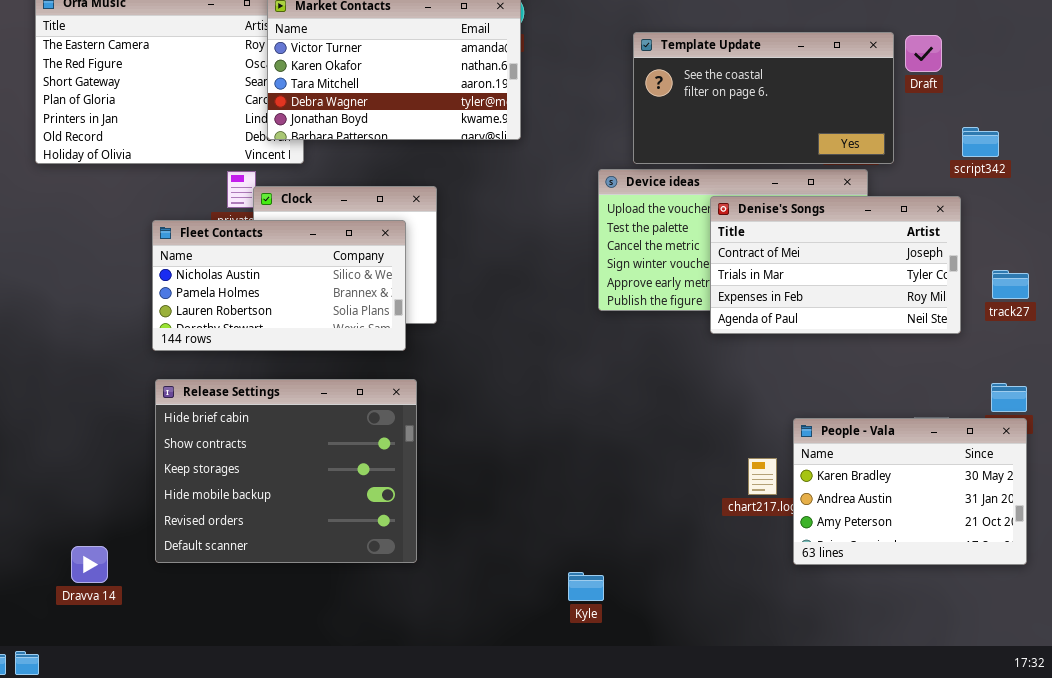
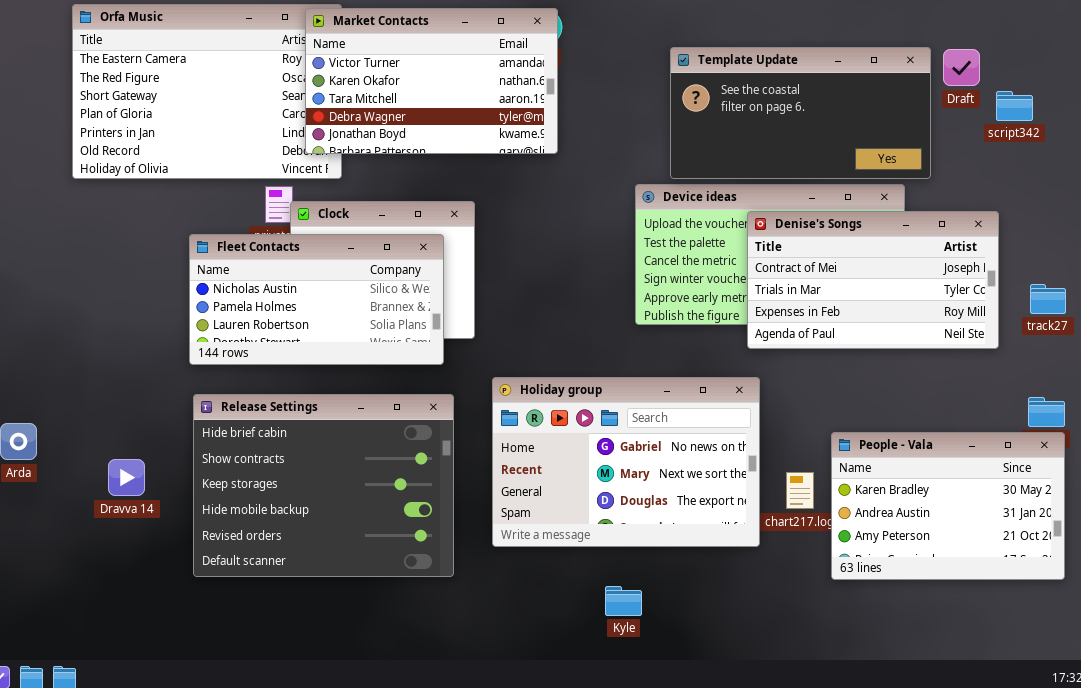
script342: [962,127,999,157] -> [996,91,1033,121], moved
Holiday group: none -> [492,377,760,547], opened
Dravva 14: [71,546,108,583] -> [108,459,145,496], moved

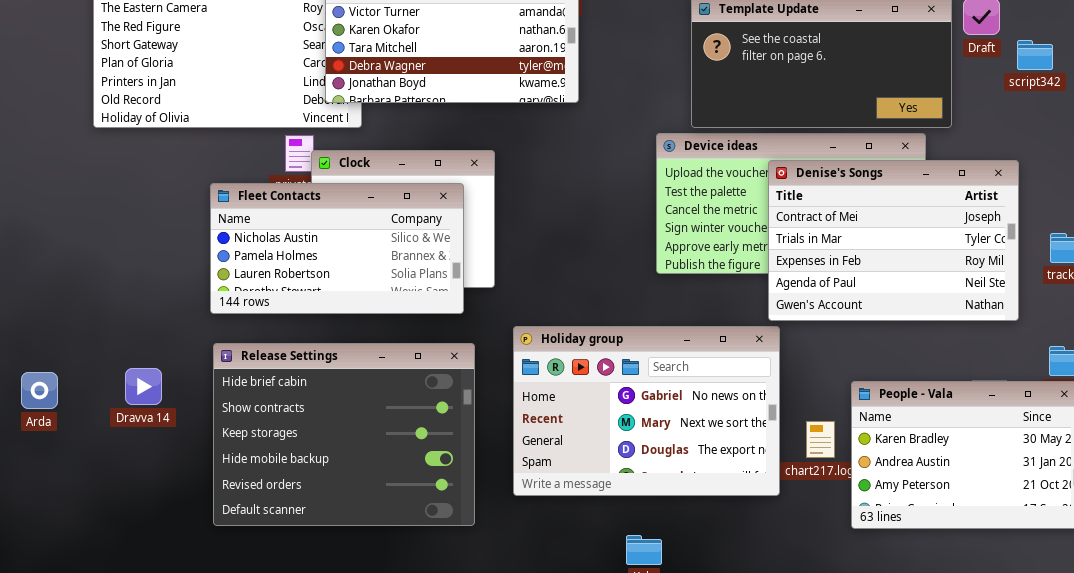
Denise's Songs: [747,211,999,349] -> [768,160,1019,321], resized
Dravva 14: [108,459,145,496] -> [125,368,162,405], moved

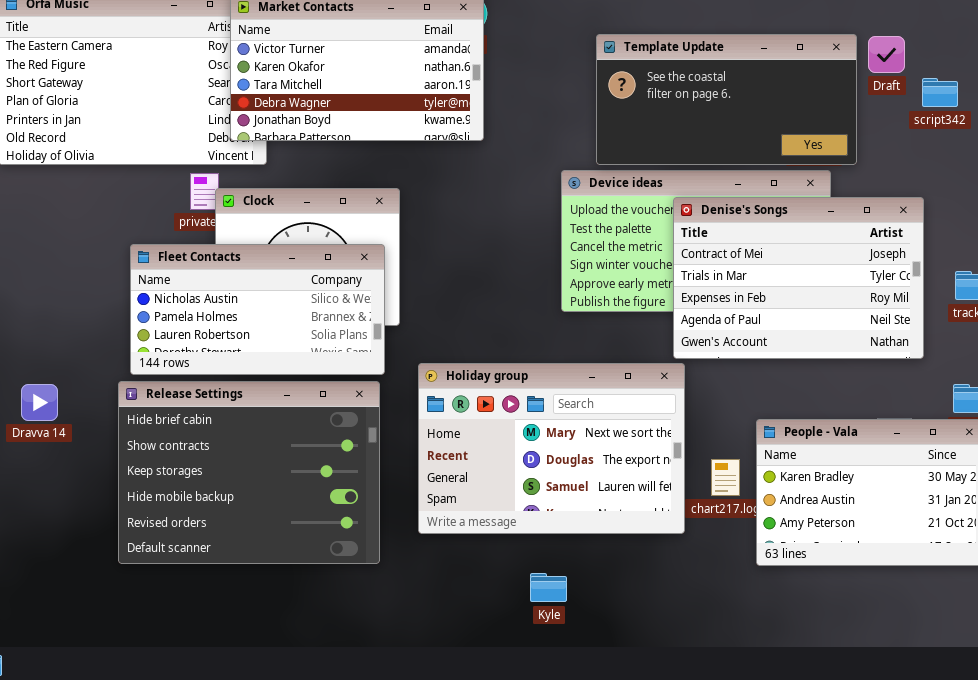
Fleet Contacts: [210,183,464,314] -> [130,244,385,375], moved
Holiday group: [513,326,780,496] -> [418,363,685,534], scrolled down 1 row
Dravva 14: [125,368,162,405] -> [21,384,58,421], moved

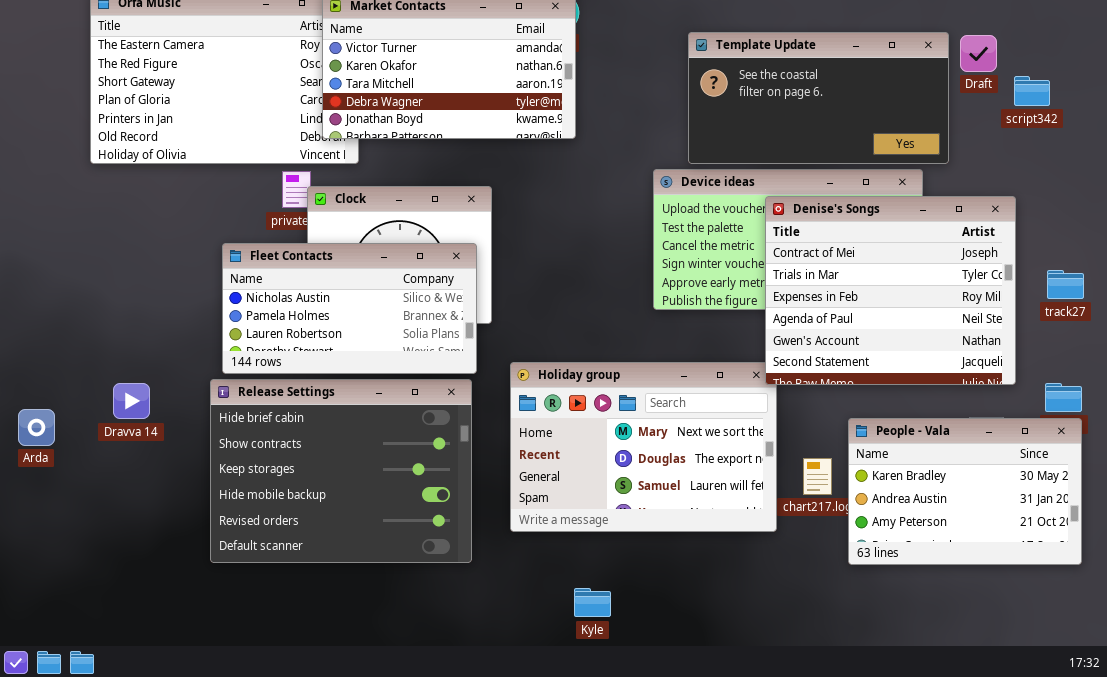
Denise's Songs: [673,197,924,359] -> [765,196,1016,385], resized
Kyle: [530,573,567,602] -> [574,588,611,617], moved

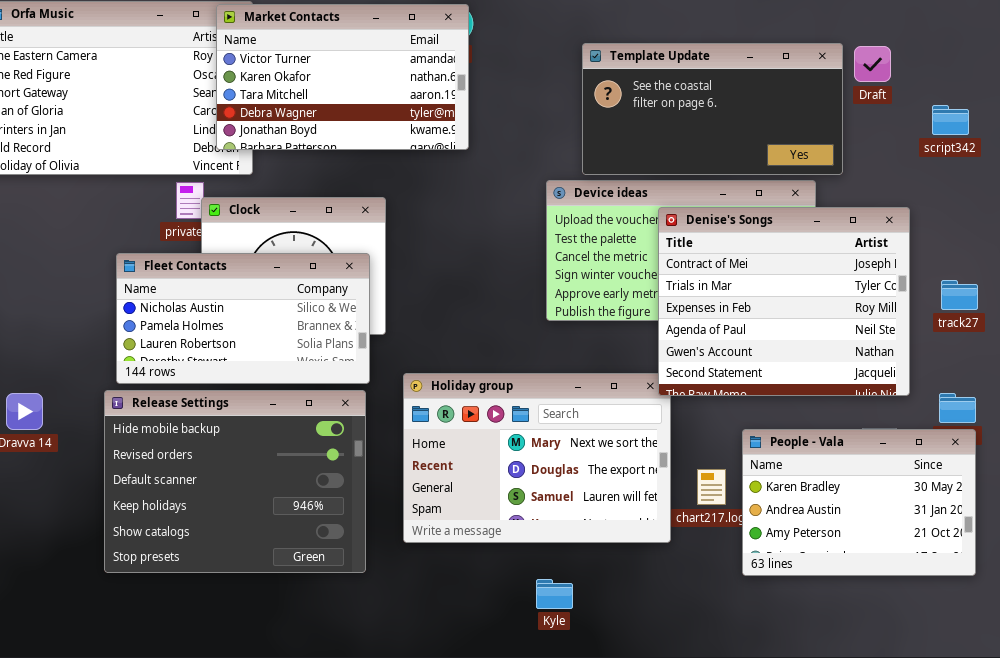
script342: [1014,76,1050,106] -> [932,105,969,135], moved
Release Settings: [210,379,472,563] -> [104,390,366,573], scrolled down 3 rows
Kyle: [574,588,611,617] -> [536,579,573,609], moved

